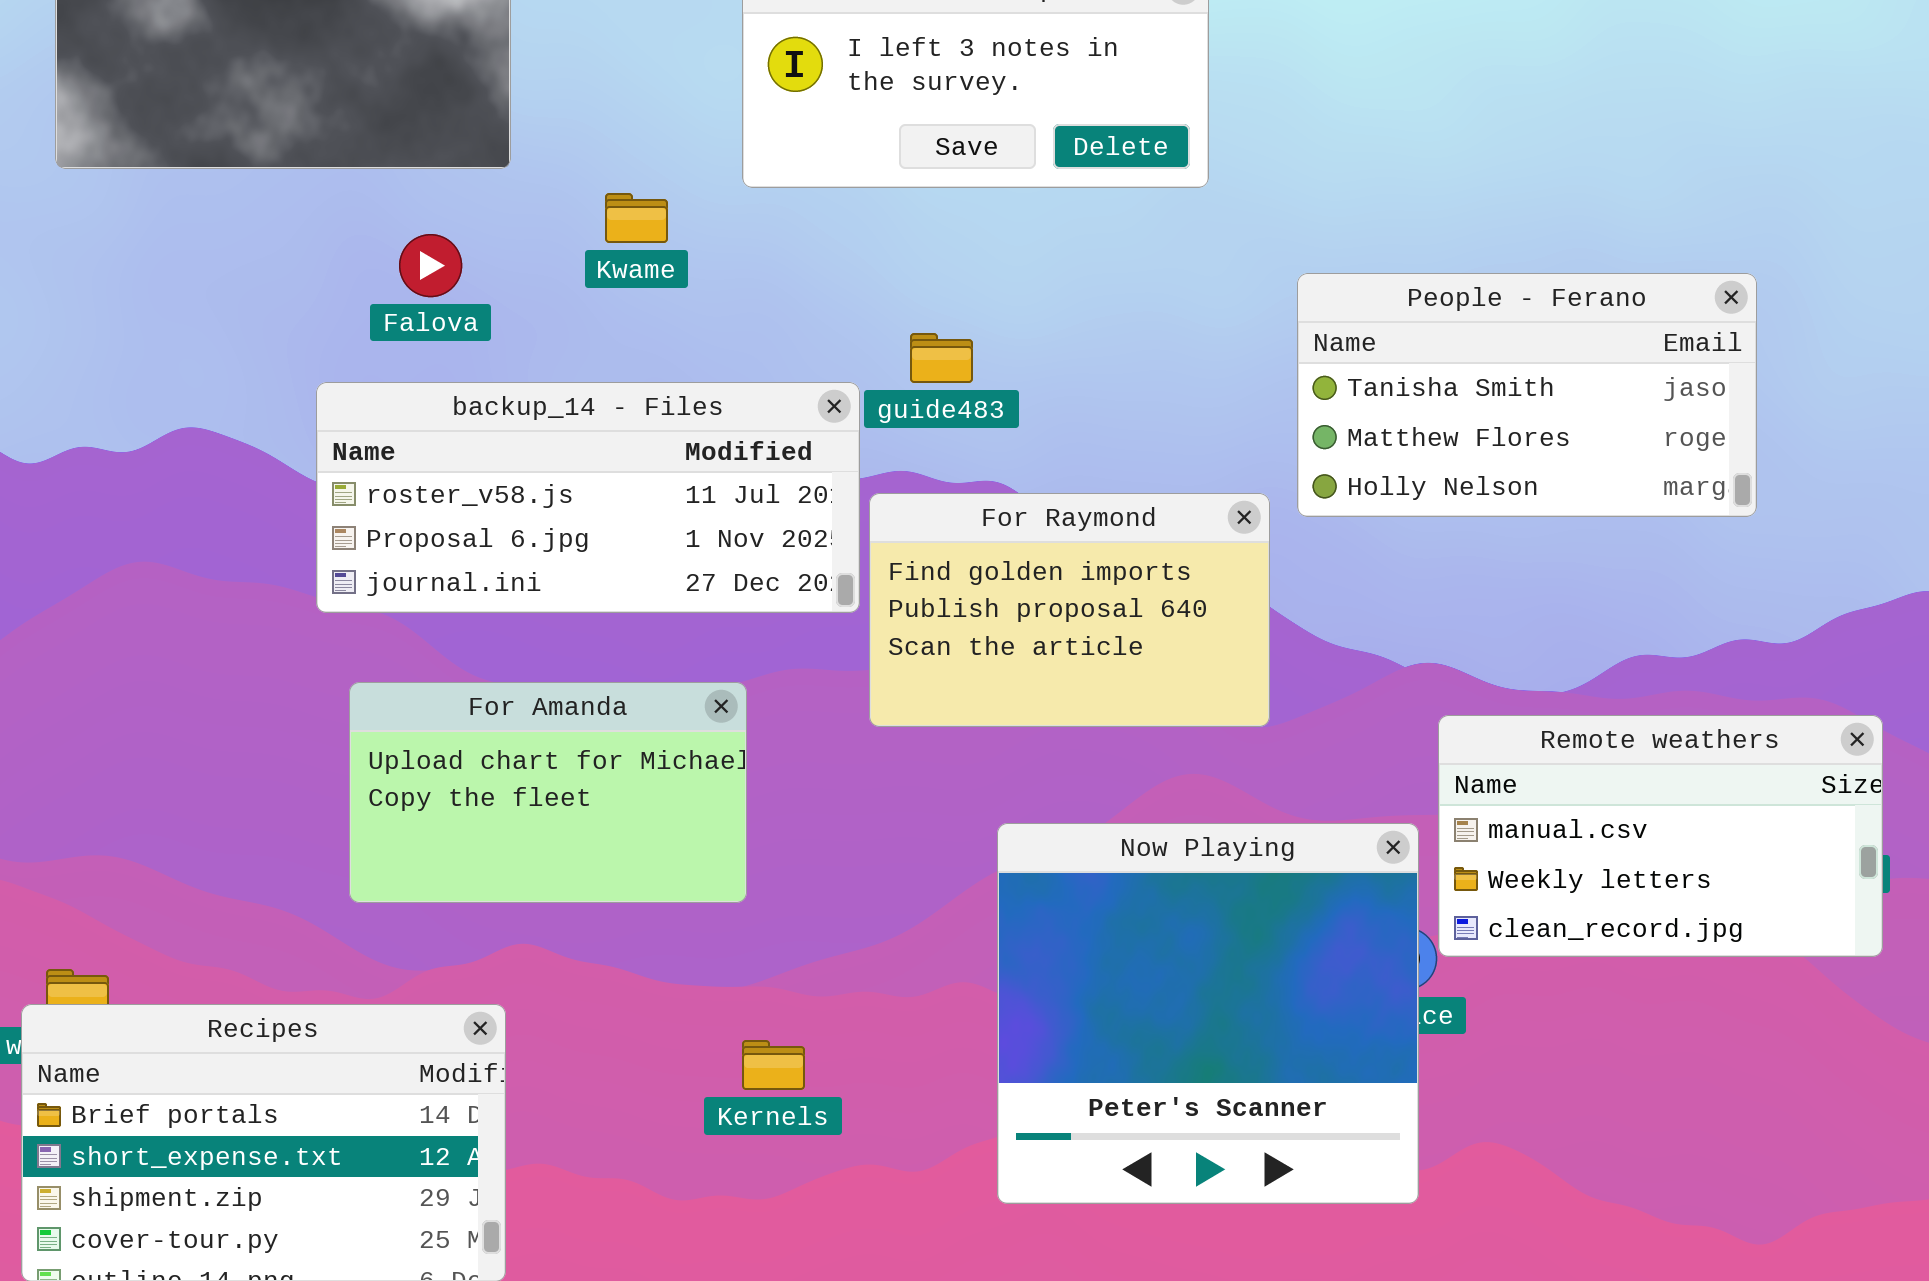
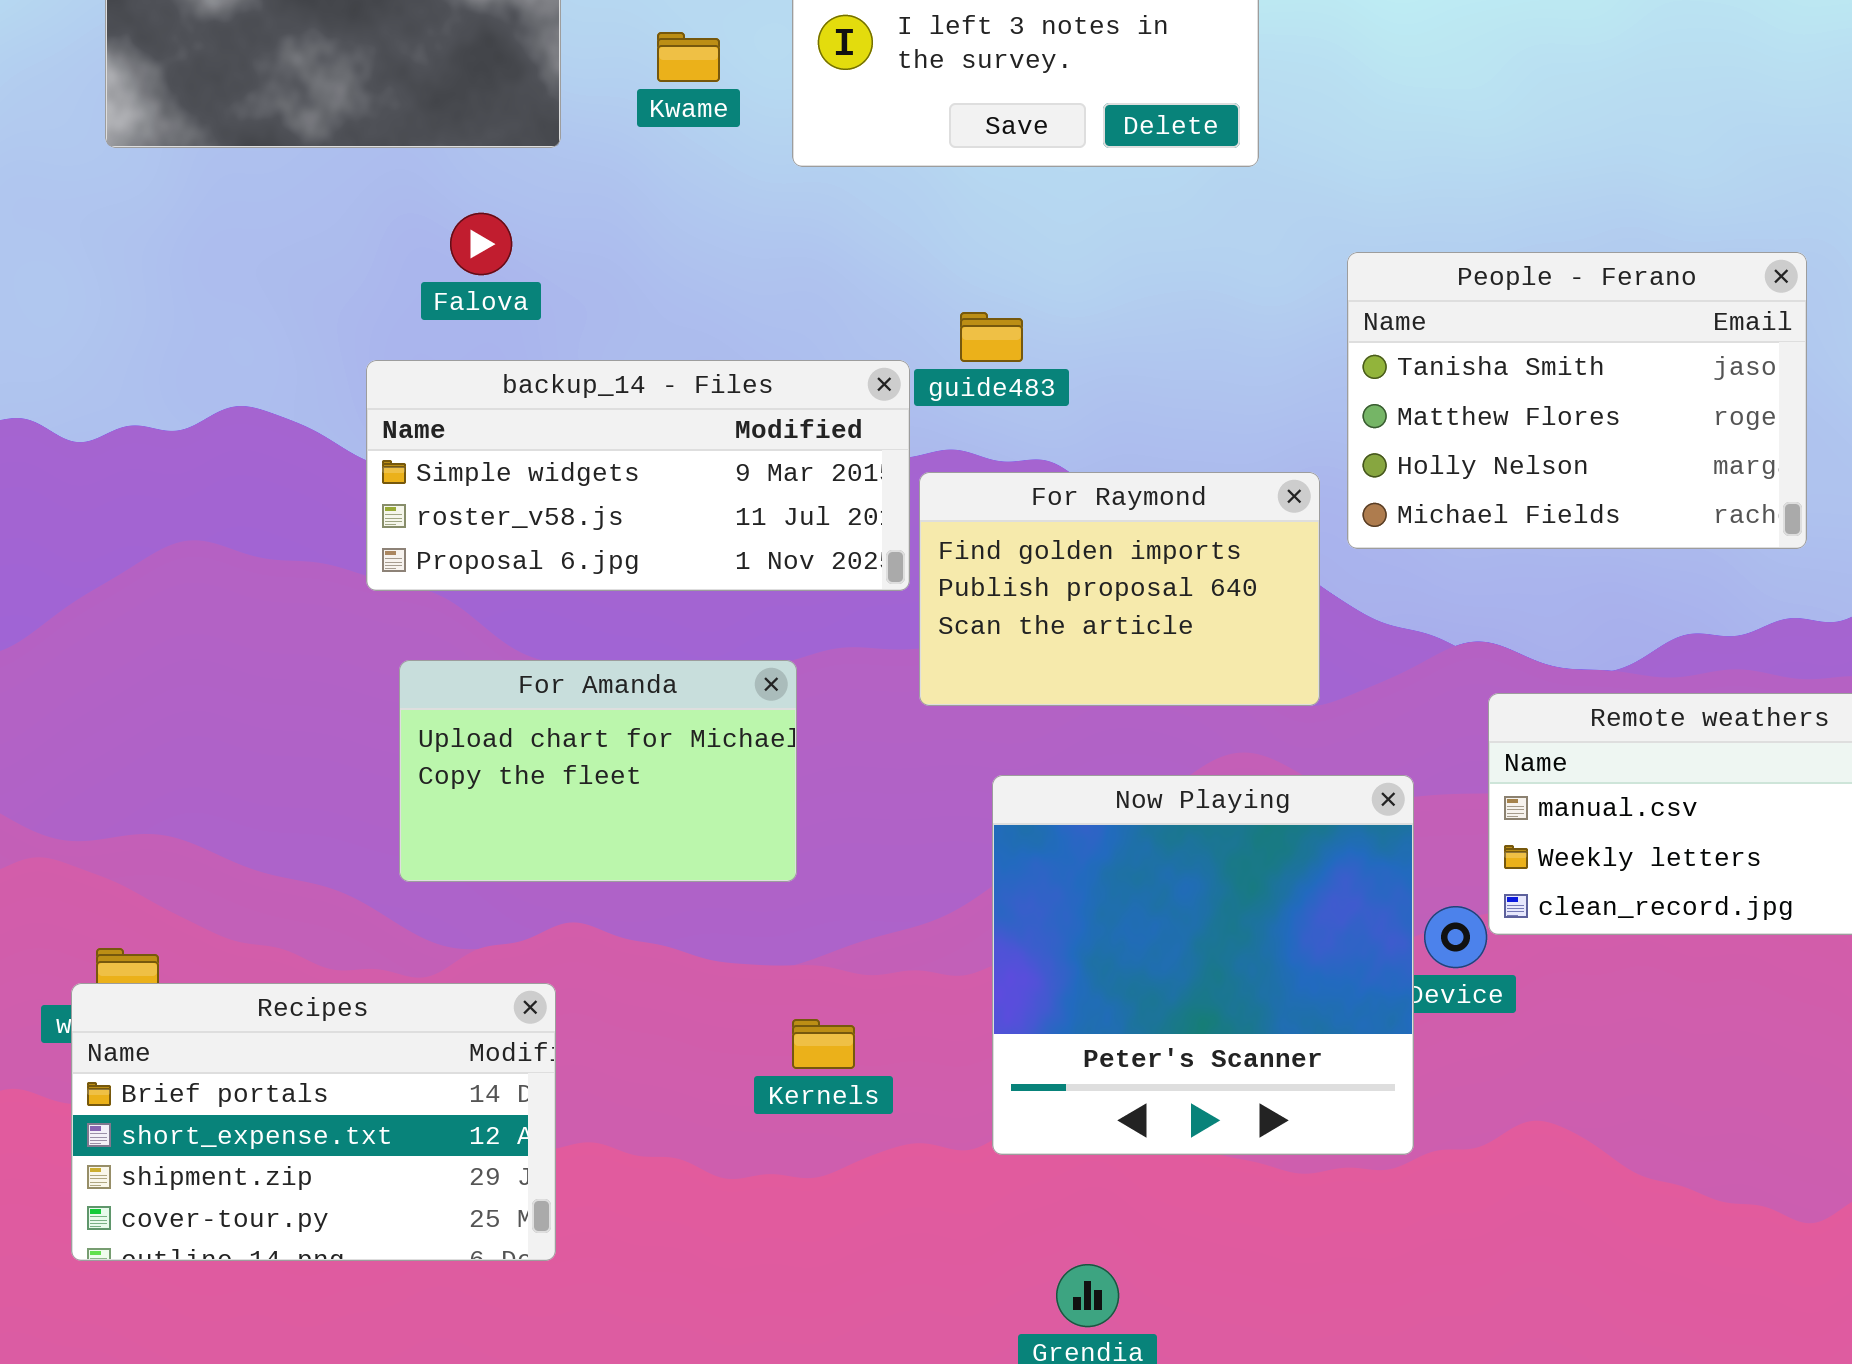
Kwame: [605,193,668,243] -> [657,32,720,82], moved
People - Ferano: [1297,273,1757,517] -> [1347,252,1807,549], resized
backup_14 - Files: [316,382,860,613] -> [366,360,910,591], scrolled up 1 row
Now Playing: [997,823,1419,1204] -> [992,775,1414,1155], moved

